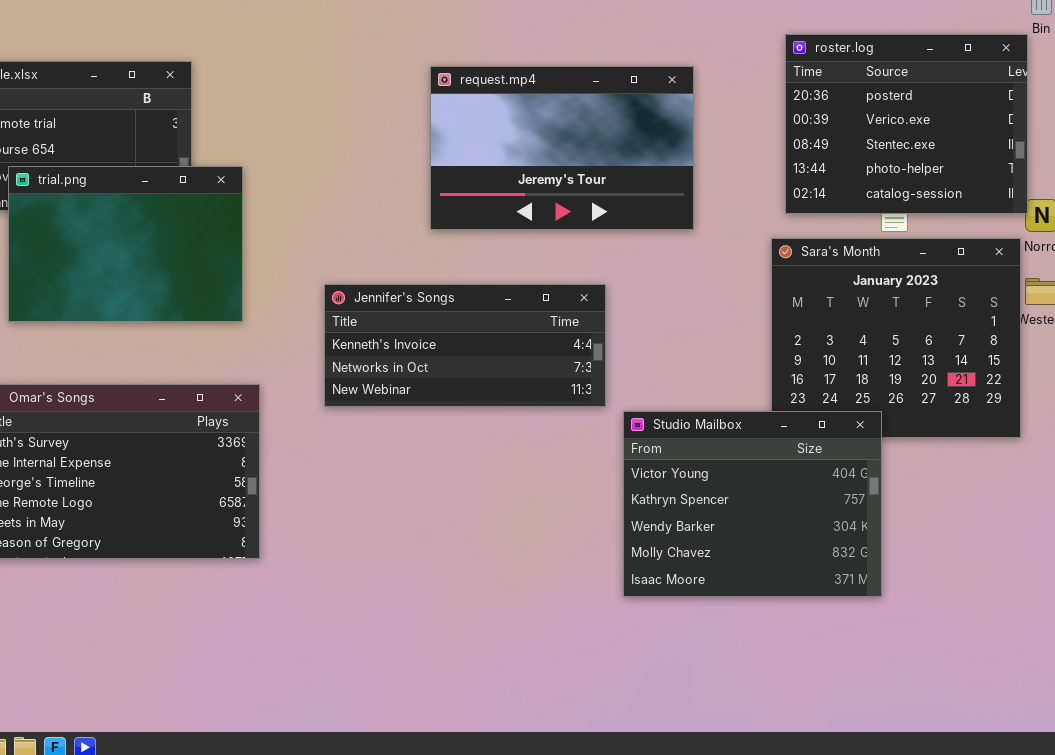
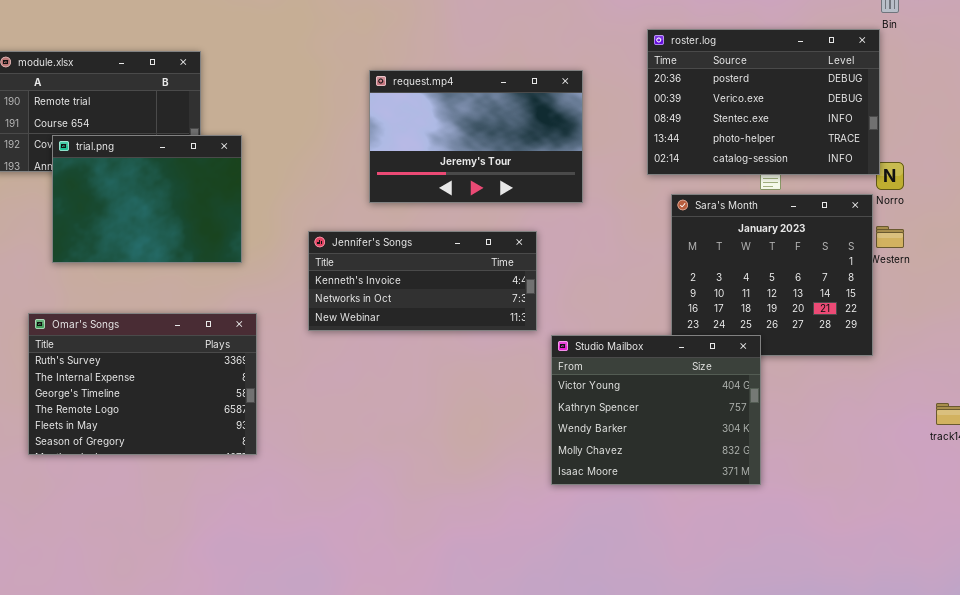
roster.log: [785,34,1028,214] -> [647,29,880,175], resized
request.mp4: [430,66,694,230] -> [369,70,583,203], moved

